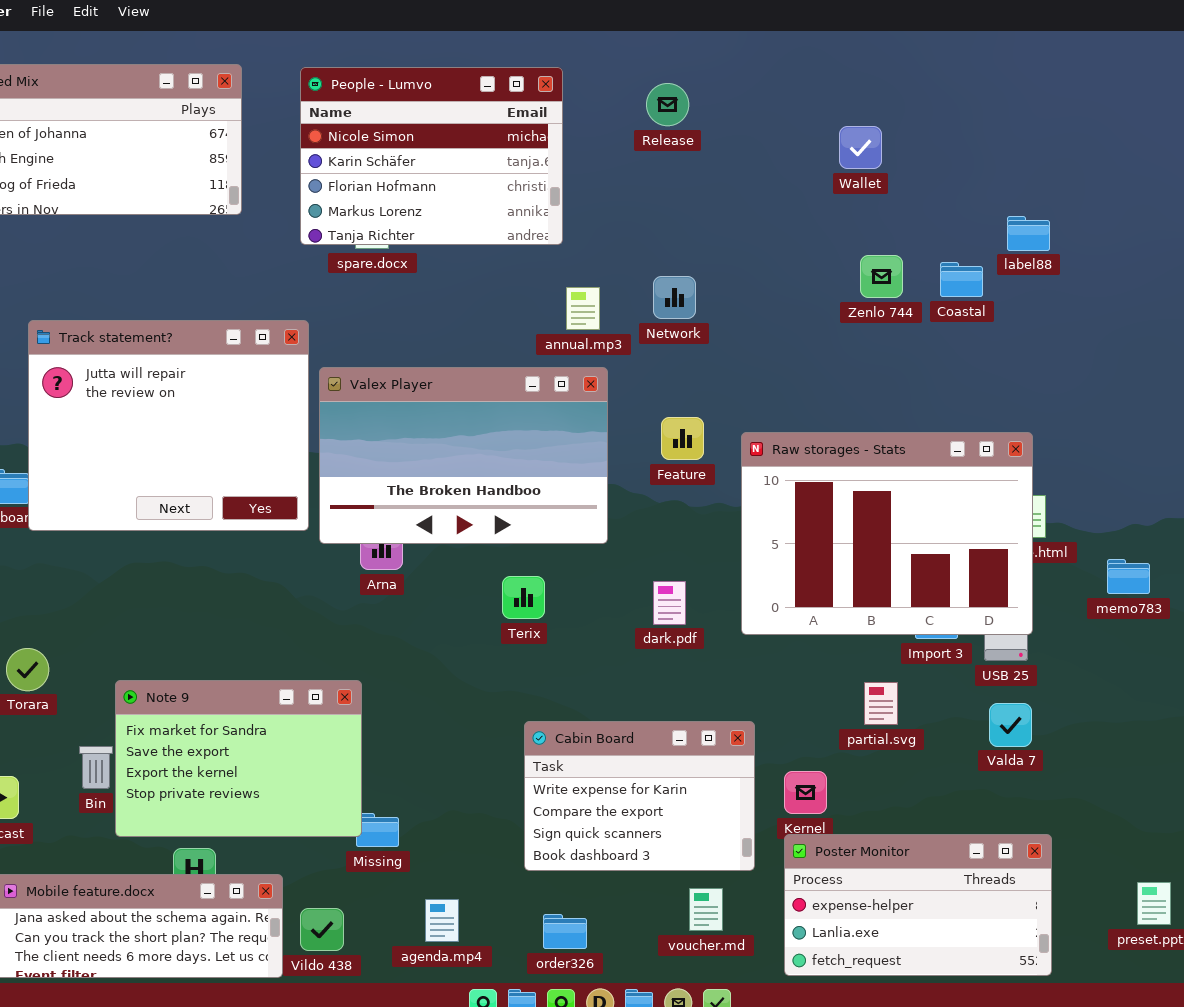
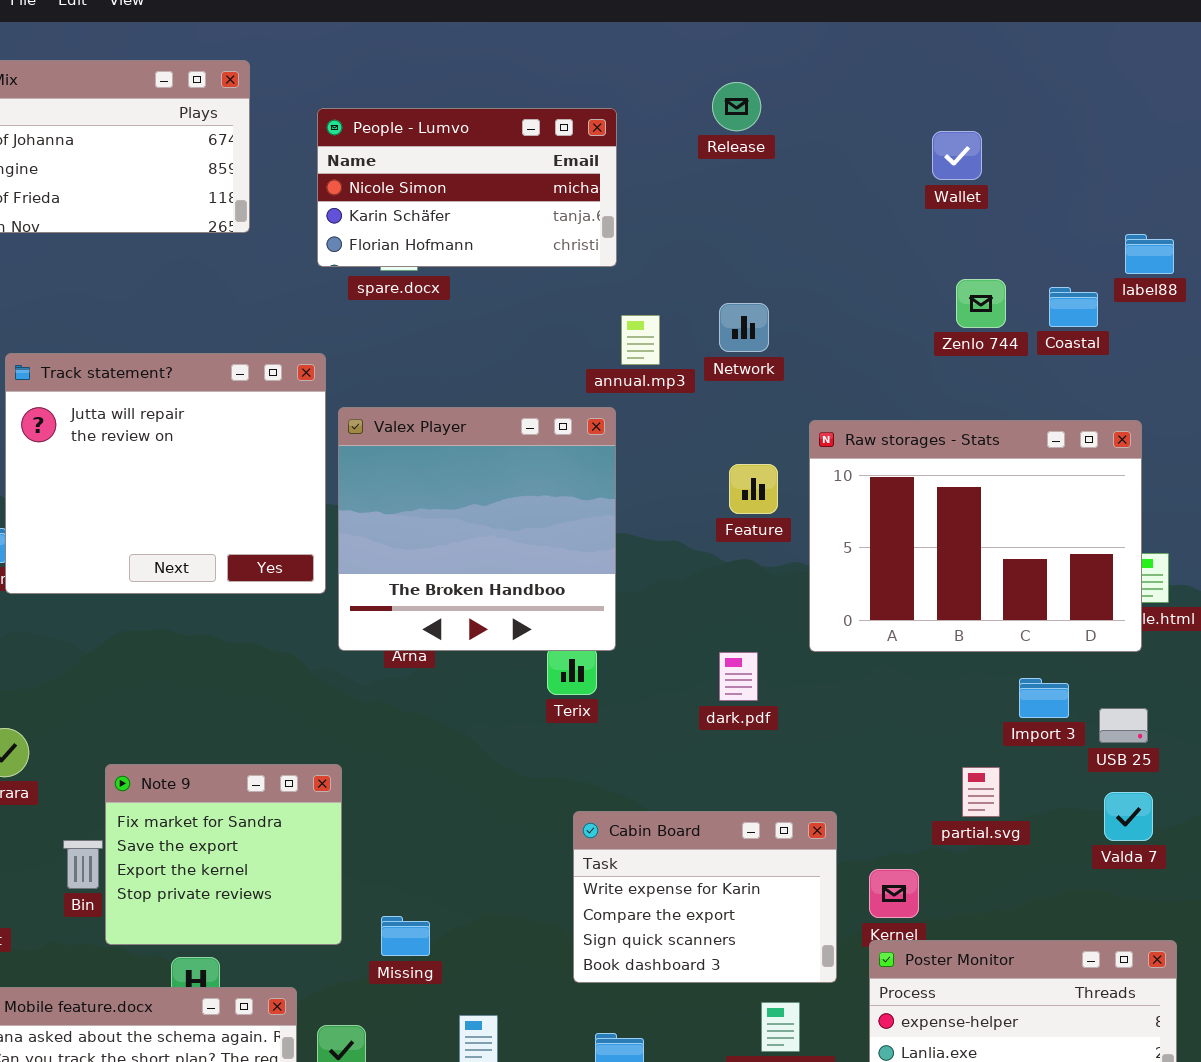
People - Lumvo: [300,67,563,245] -> [317,108,617,267], resized
Valex Player: [319,367,608,544] -> [338,407,616,651], resized
Raw storages - Stats: [741,432,1033,635] -> [809,420,1142,652], moved
Note 9: [115,680,362,837] -> [105,764,342,945], resized

